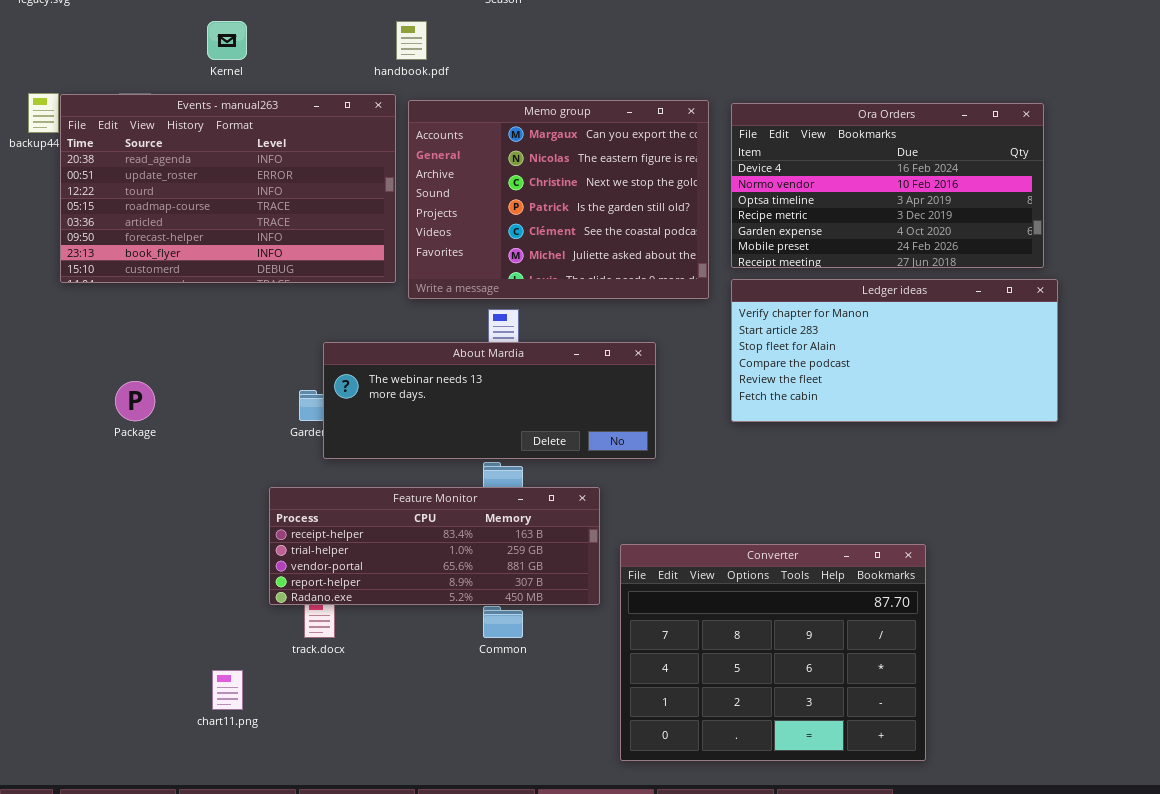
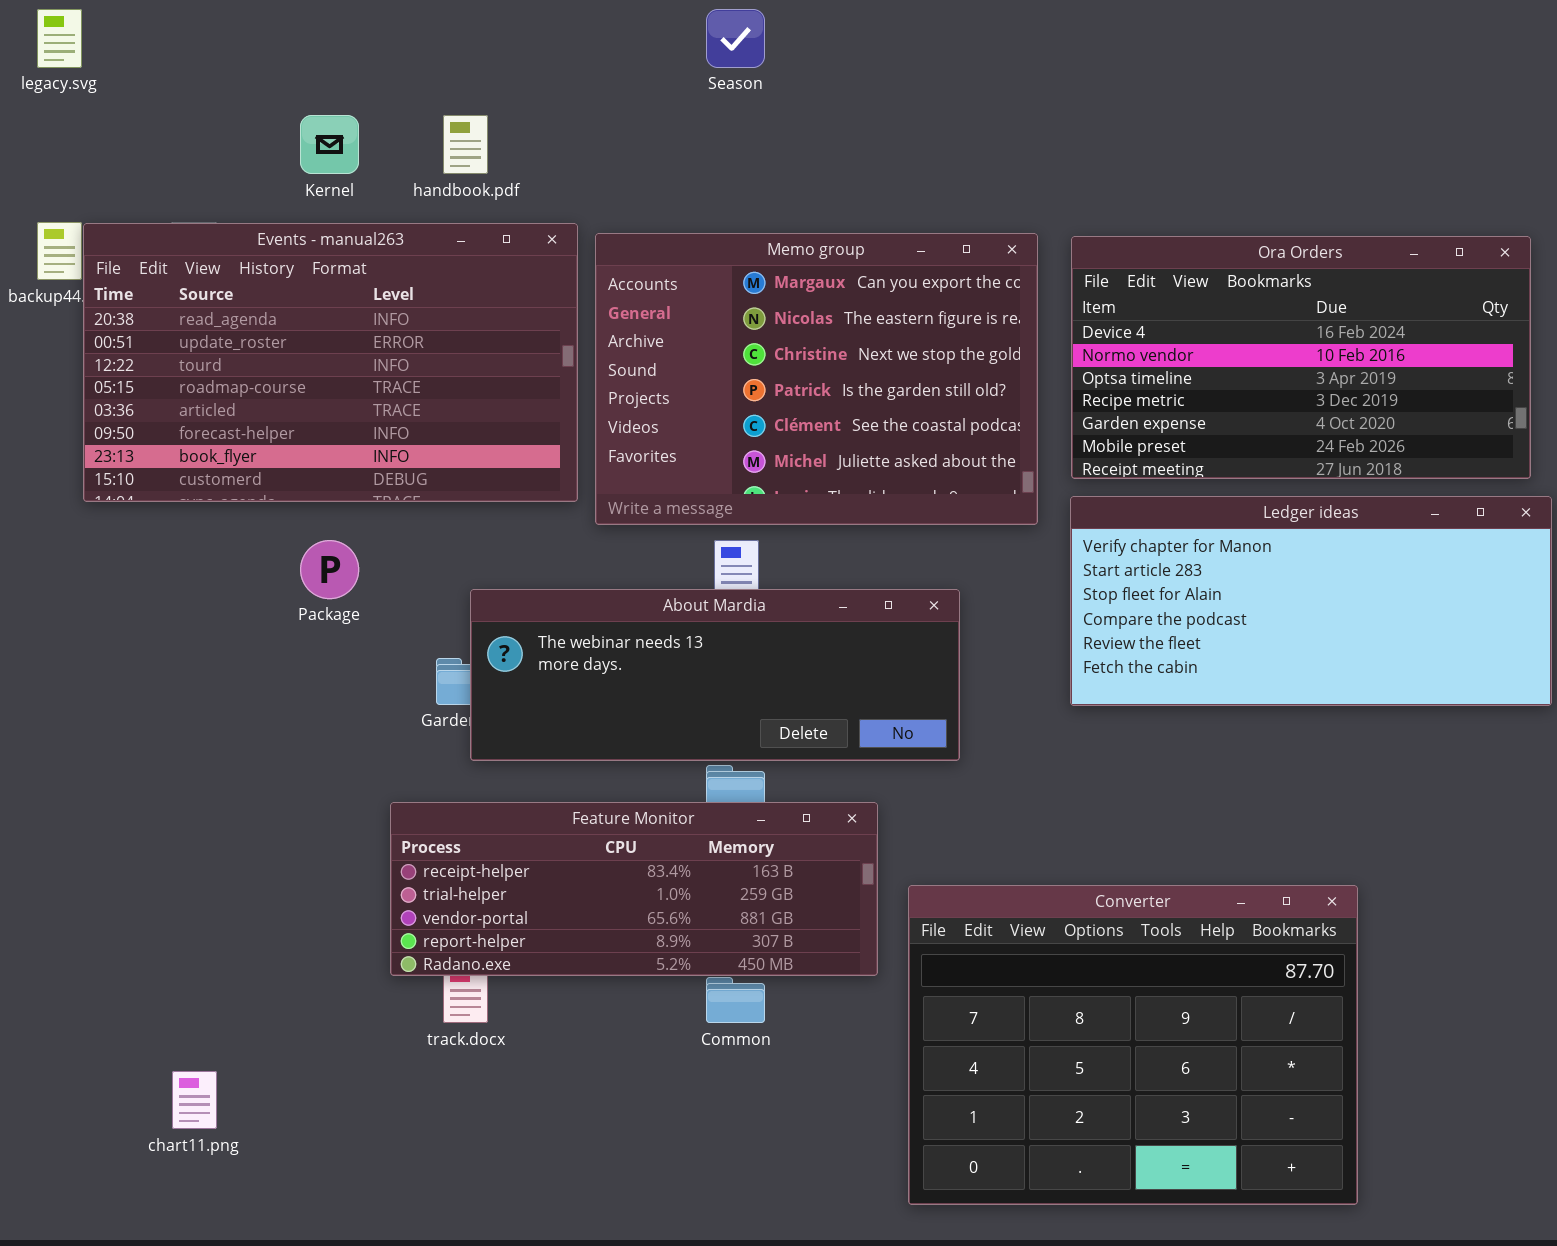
handbook.pdf: [396,21,427,60] -> [443,115,488,174], moved
Package: [115,381,155,421] -> [300,540,359,599], moved
chart11.png: [212,670,243,710] -> [172,1071,217,1129], moved

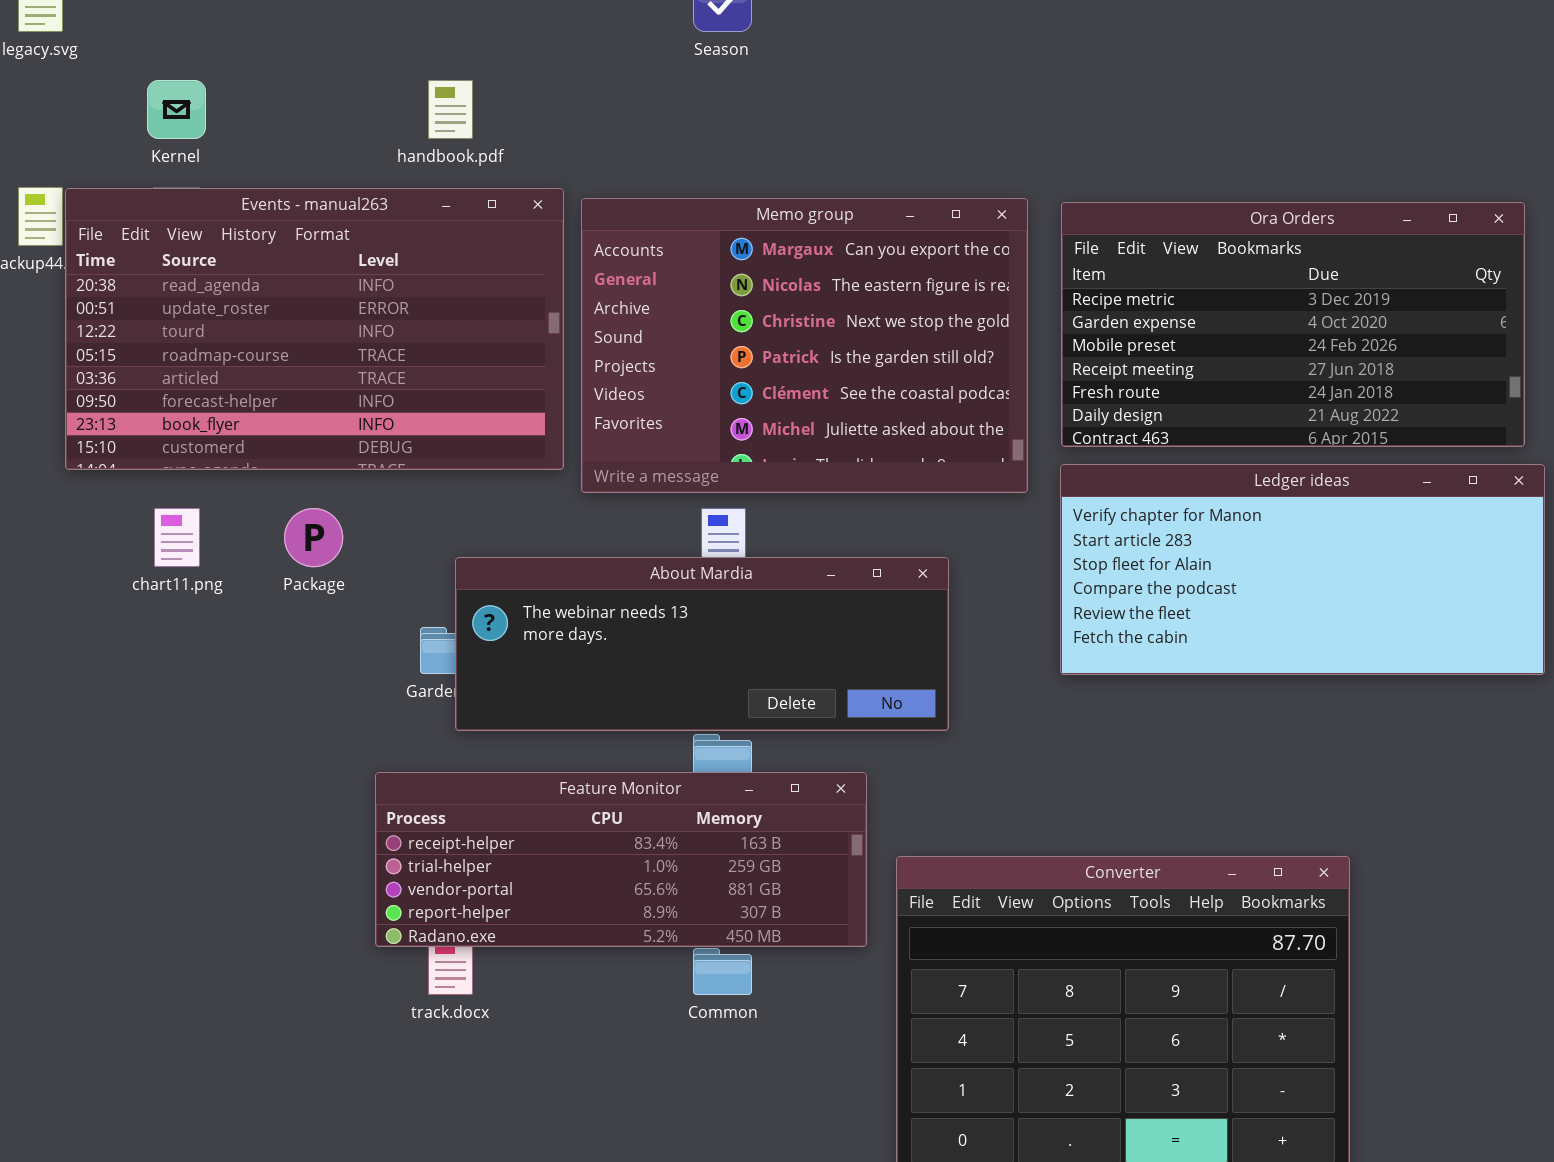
Kernel: [300,115,359,174] -> [147,80,206,139], moved
Ora Orders: [1071,236,1531,479] -> [1061,202,1525,447], scrolled down 3 rows
chart11.png: [172,1071,217,1129] -> [154,508,200,567], moved

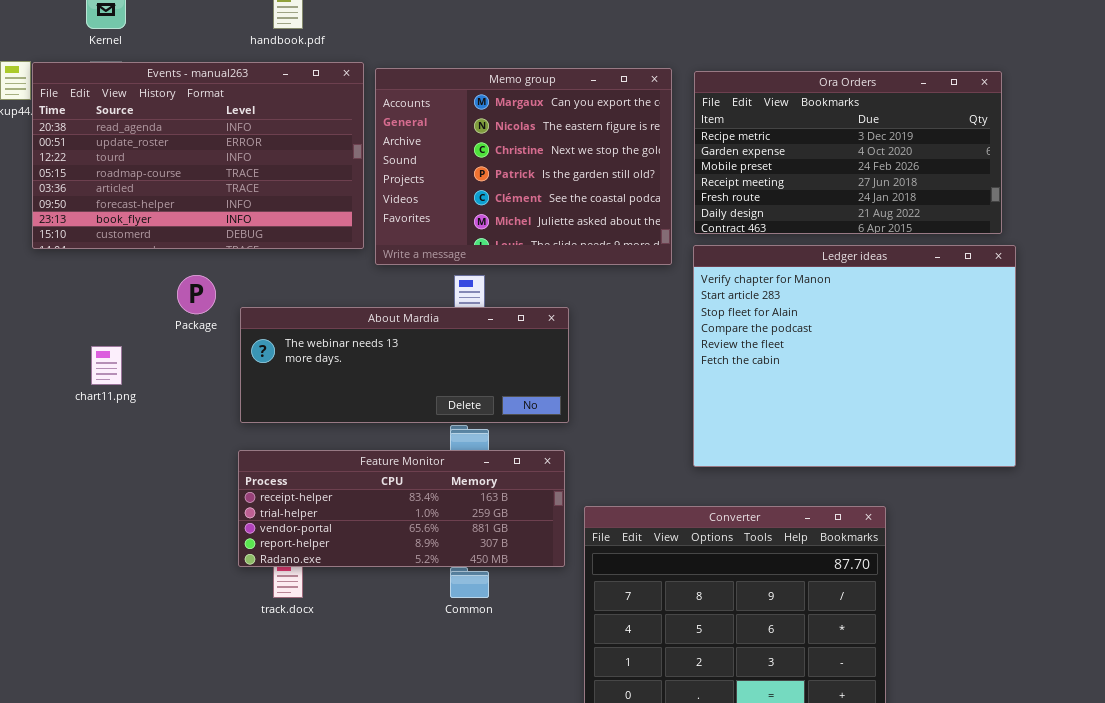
Ledger ideas: [1060,464,1545,675] -> [693,245,1016,467], resized
chart11.png: [154,508,200,567] -> [91,346,122,385], moved
About Mardia: [455,557,949,731] -> [240,307,569,423], moved

